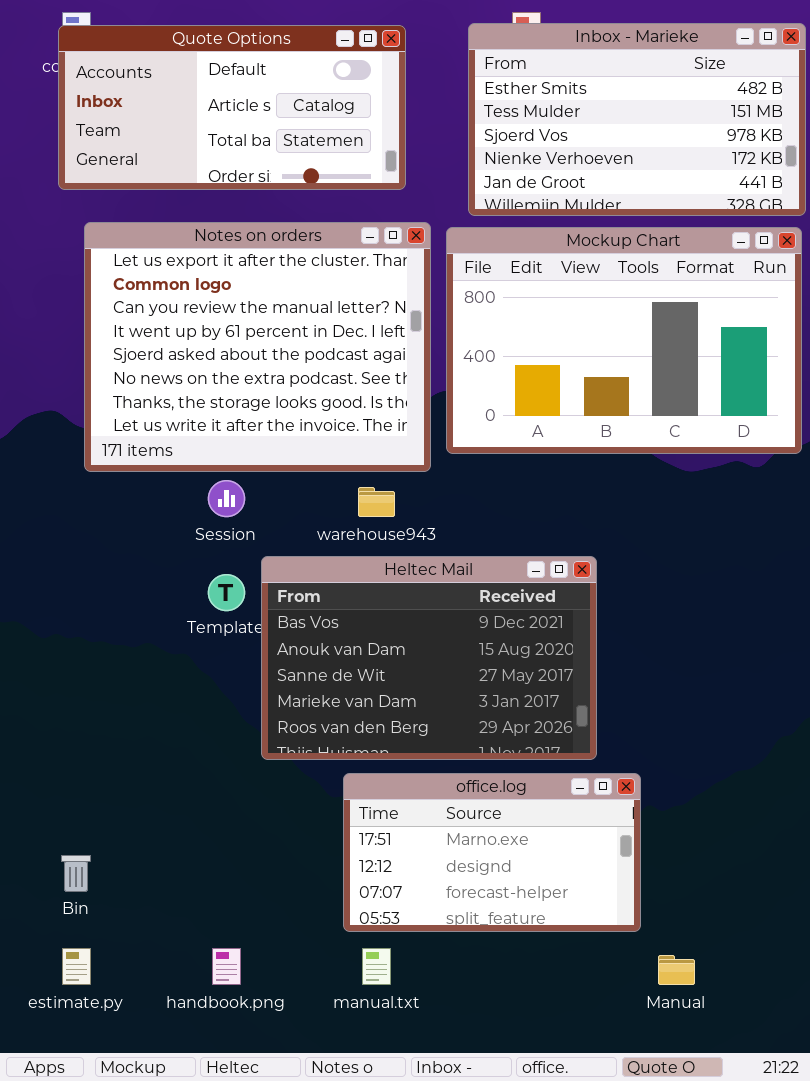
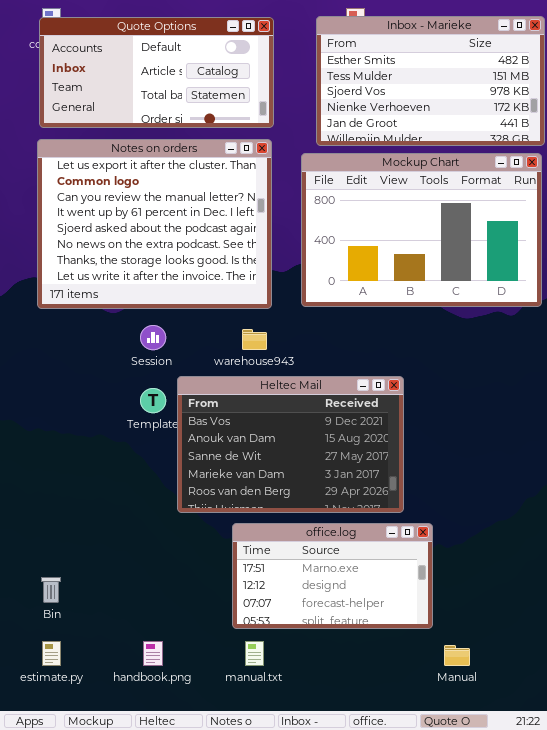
Notes on orders: [84,222,431,472] -> [37,139,272,309], moved

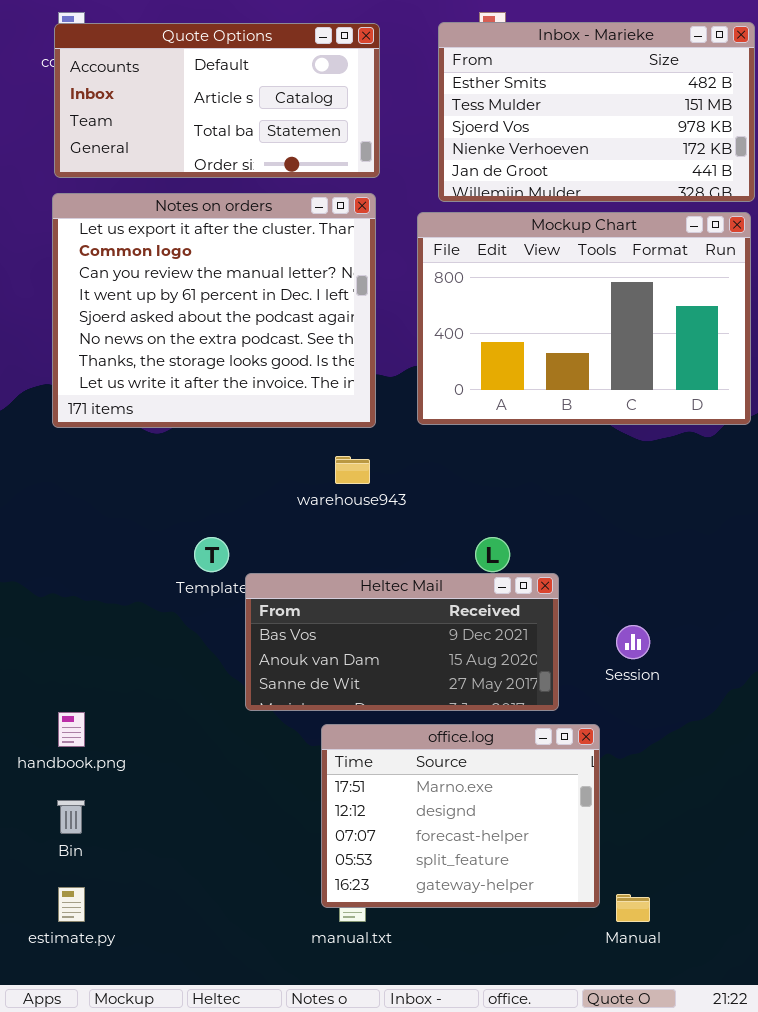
Session: [140,325,166,350] -> [616,625,650,659], moved
Heltec Mail: [177,376,404,513] -> [245,573,559,711], resized
office.log: [232,523,433,629] -> [321,724,600,908], resized
handbook.png: [143,641,163,666] -> [58,712,85,747], moved

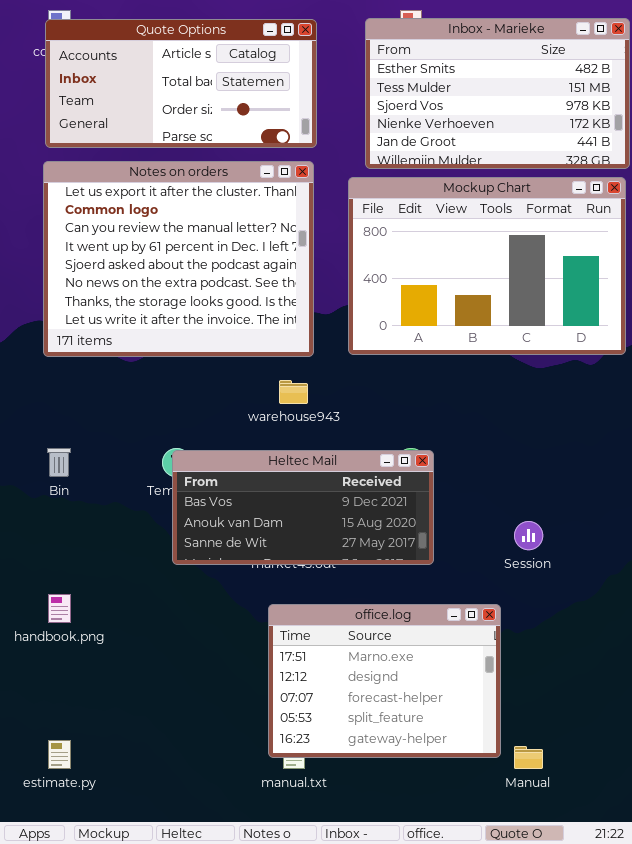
Quote Options: [54,23,380,178] -> [45,19,317,148], scrolled down 1 row
Heltec Mail: [245,573,559,711] -> [172,450,434,565], moved
Bin: [57,800,85,834] -> [47,448,71,477], moved

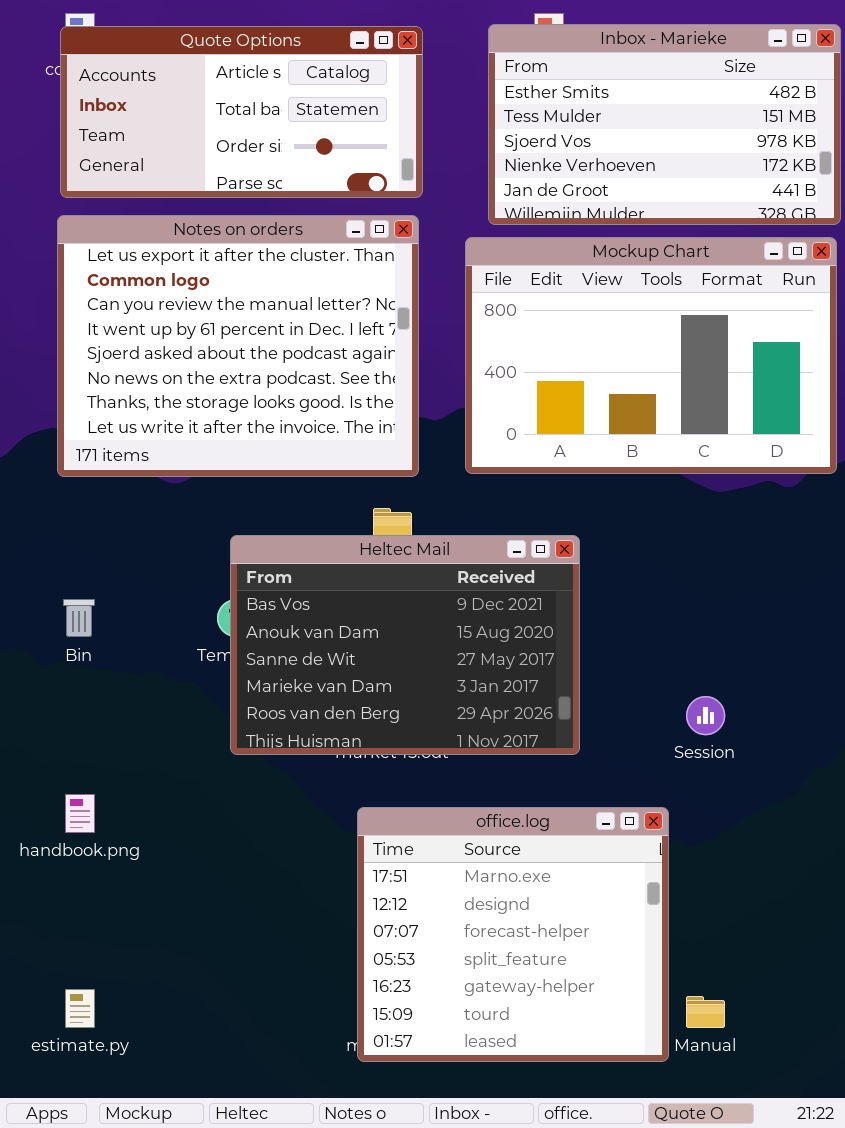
Heltec Mail: [172,450,434,565] -> [230,535,580,755], resized
office.log: [268,604,501,758] -> [357,807,669,1062], resized

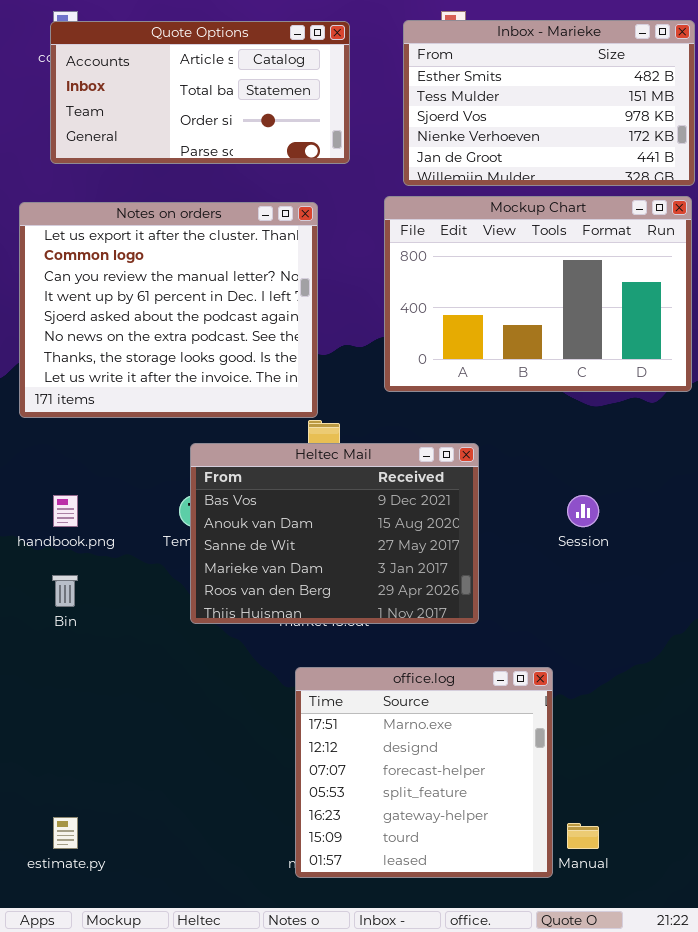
Notes on orders: [57,215,419,477] -> [19,202,318,418], moved
Bin: [63,599,95,637] -> [52,575,78,607], moved
Session: [686,696,725,735] -> [567,495,599,527], moved
handbook.png: [65,794,95,833] -> [53,495,78,527], moved

